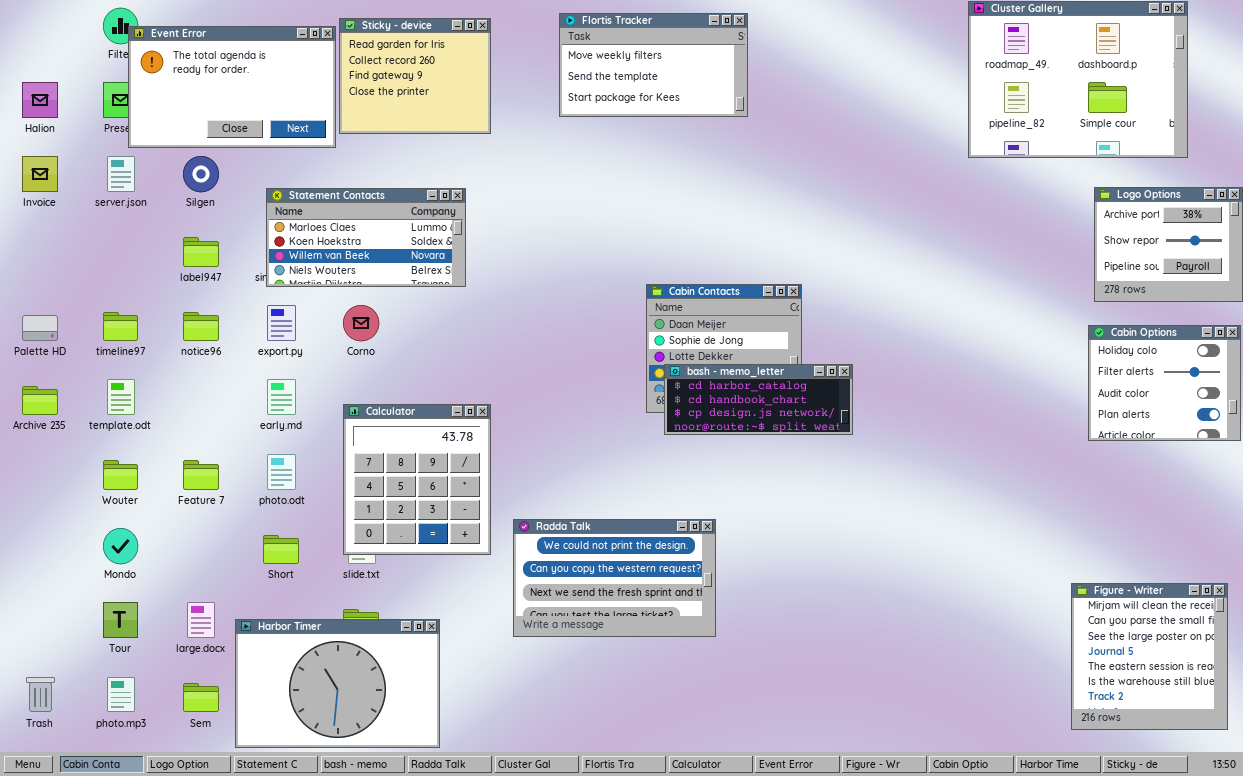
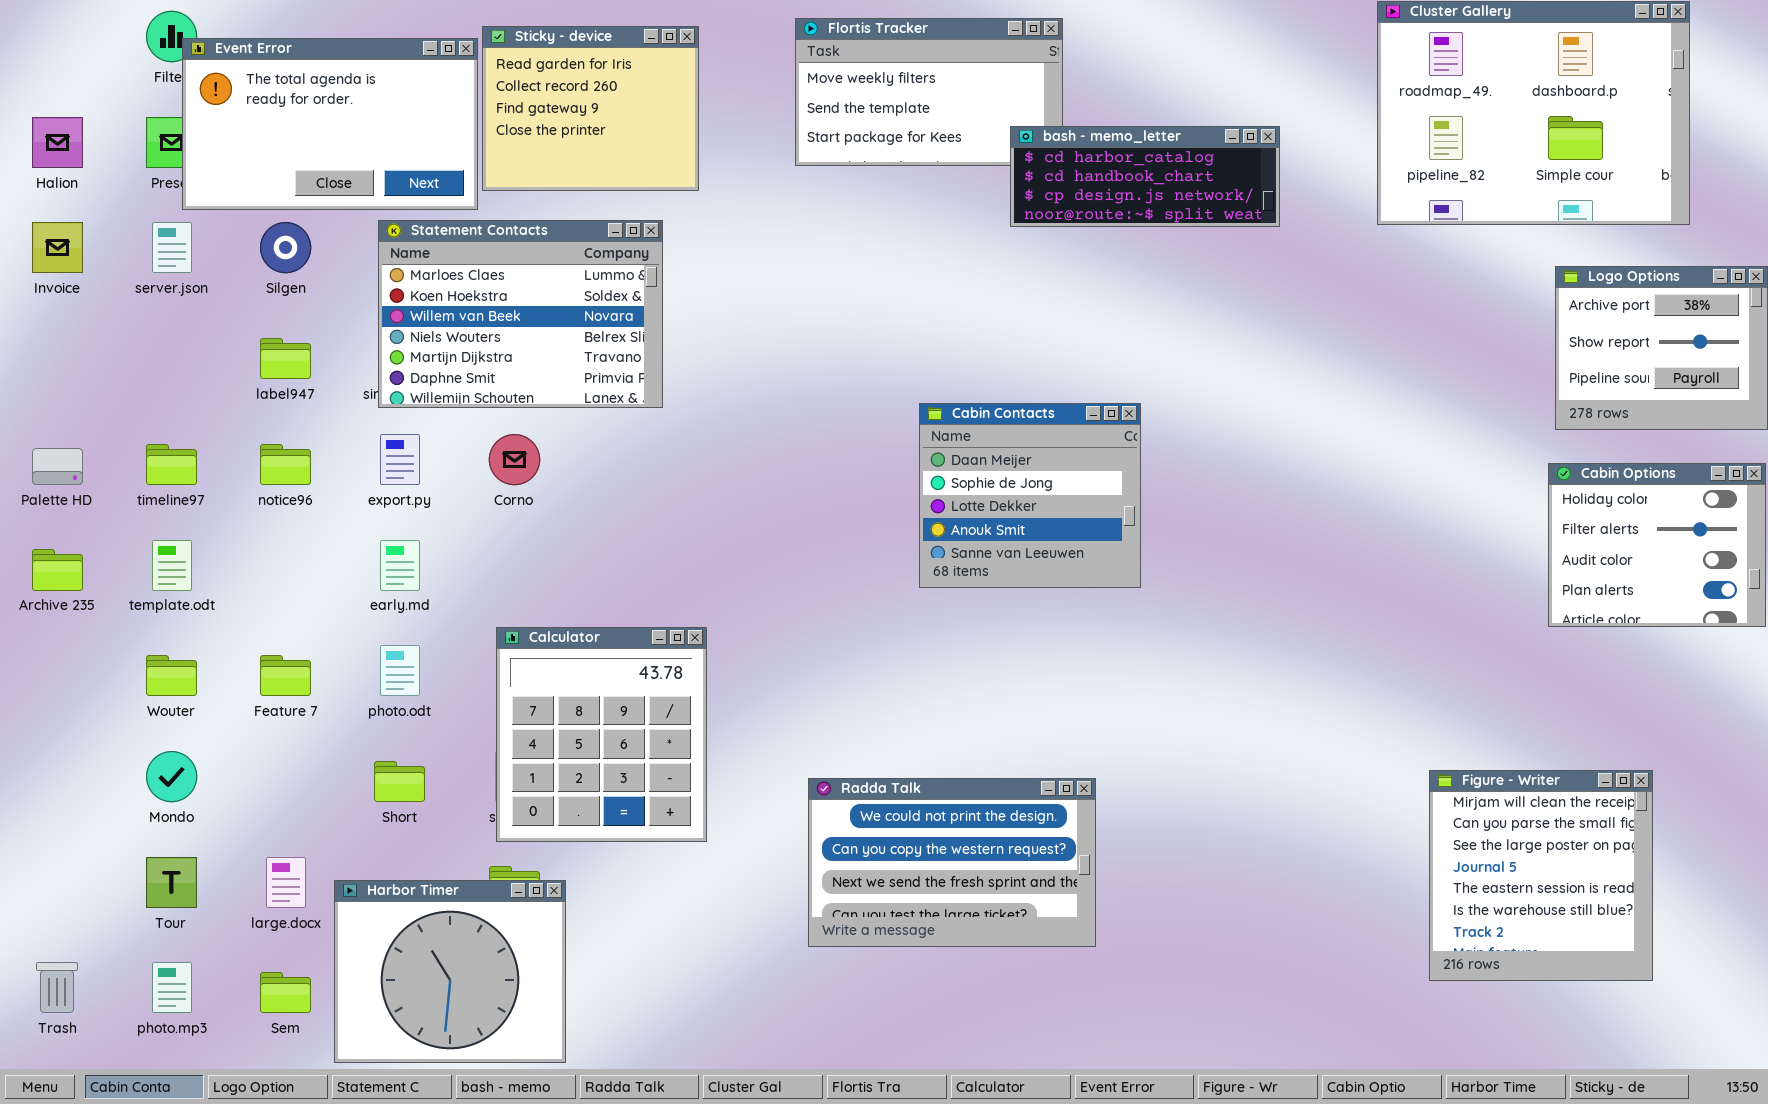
Statement Contacts: [266,188,466,287] -> [378,220,663,408], resized
bash - memo_letter: [664,364,853,435] -> [1010,126,1280,227], moved
Calculator: [343,404,491,555] -> [496,627,707,842], moved
Radda Talk: [513,519,716,637] -> [808,778,1096,947], moved
Figure - Writer: [1071,583,1228,730] -> [1429,770,1653,981], moved
Harbor Timer: [235,619,440,748] -> [334,880,566,1063], resized

